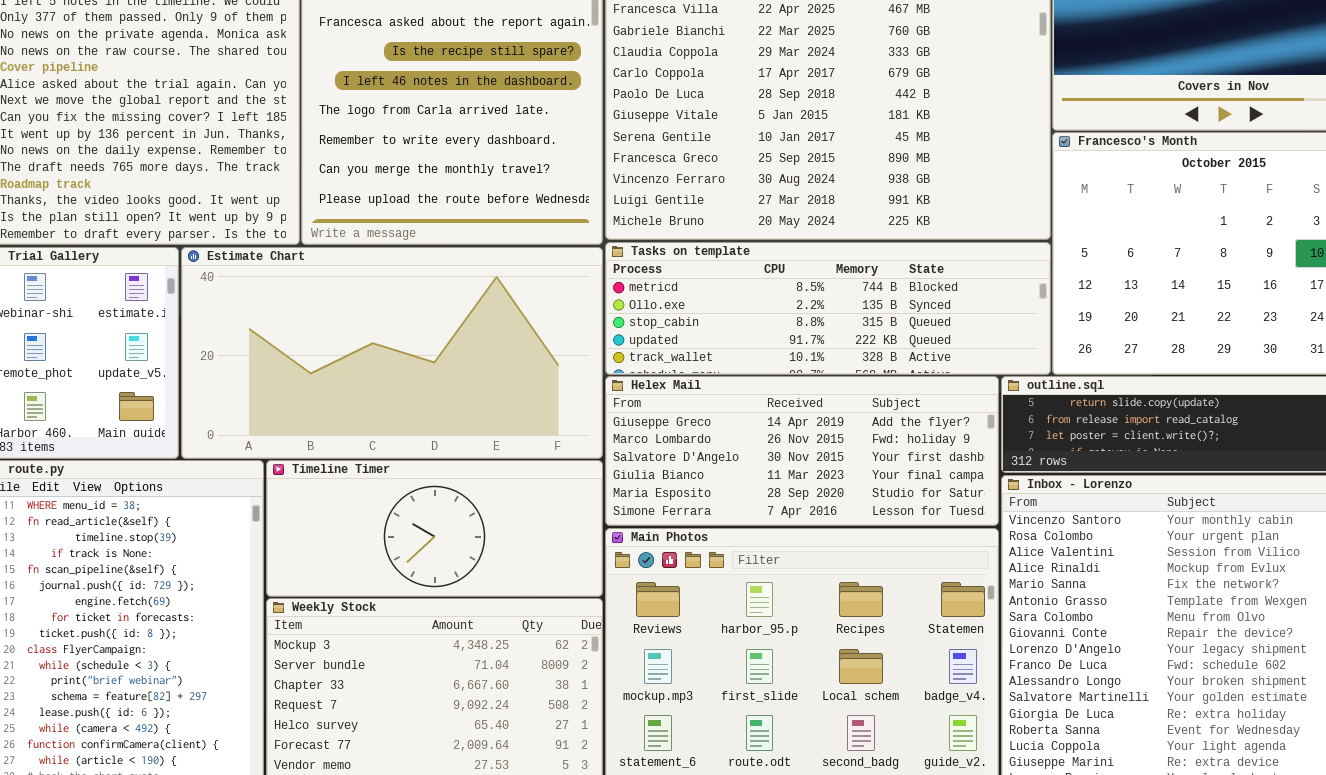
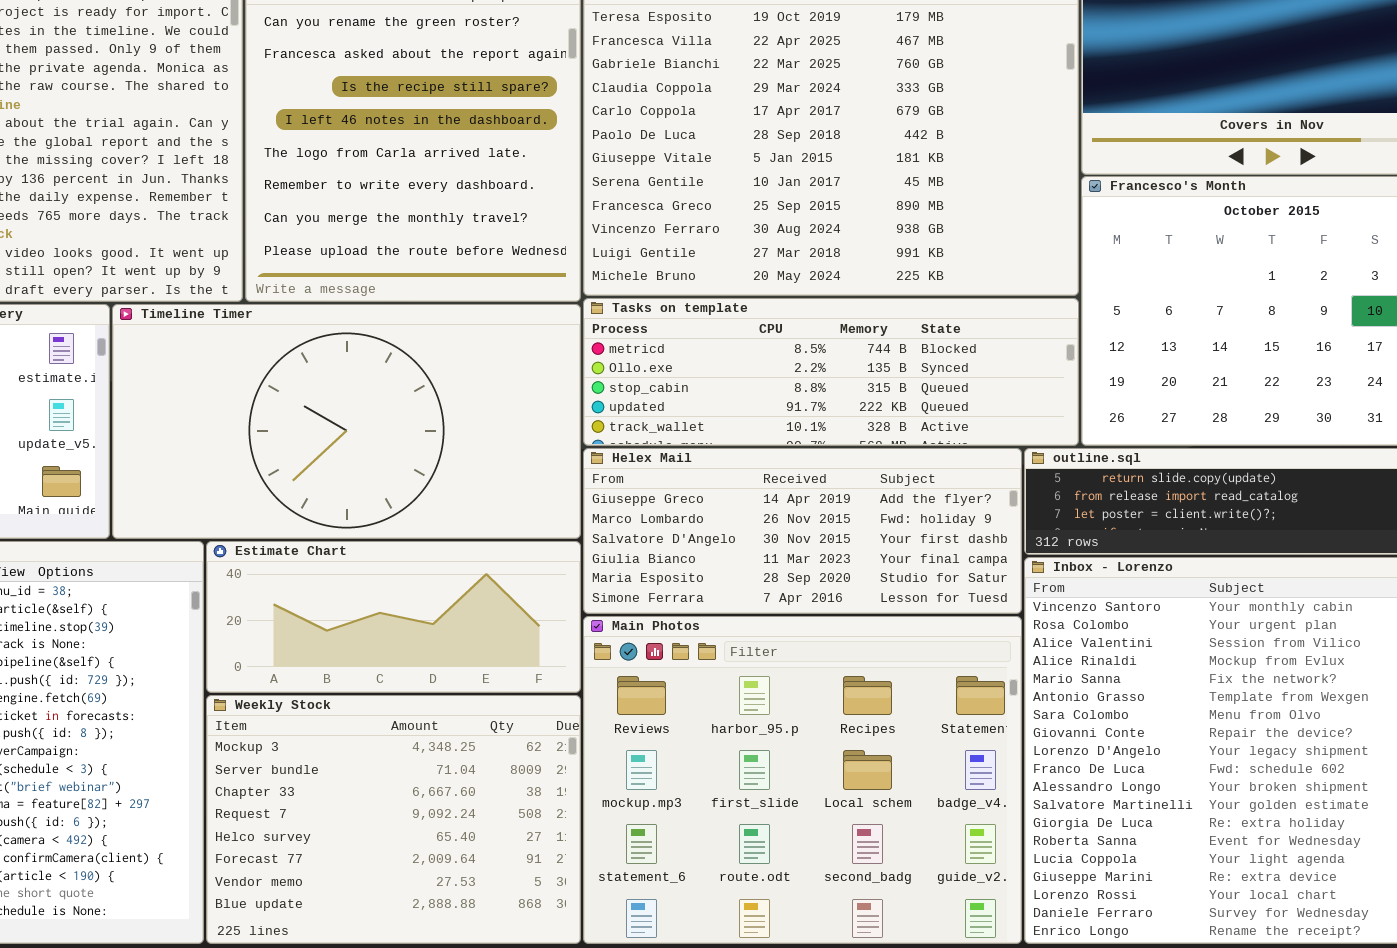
Estimate Chart: [181,247,603,459] -> [206,541,581,693], moved, resized
Timeline Timer: [266,460,603,597] -> [112,304,581,539], moved, resized

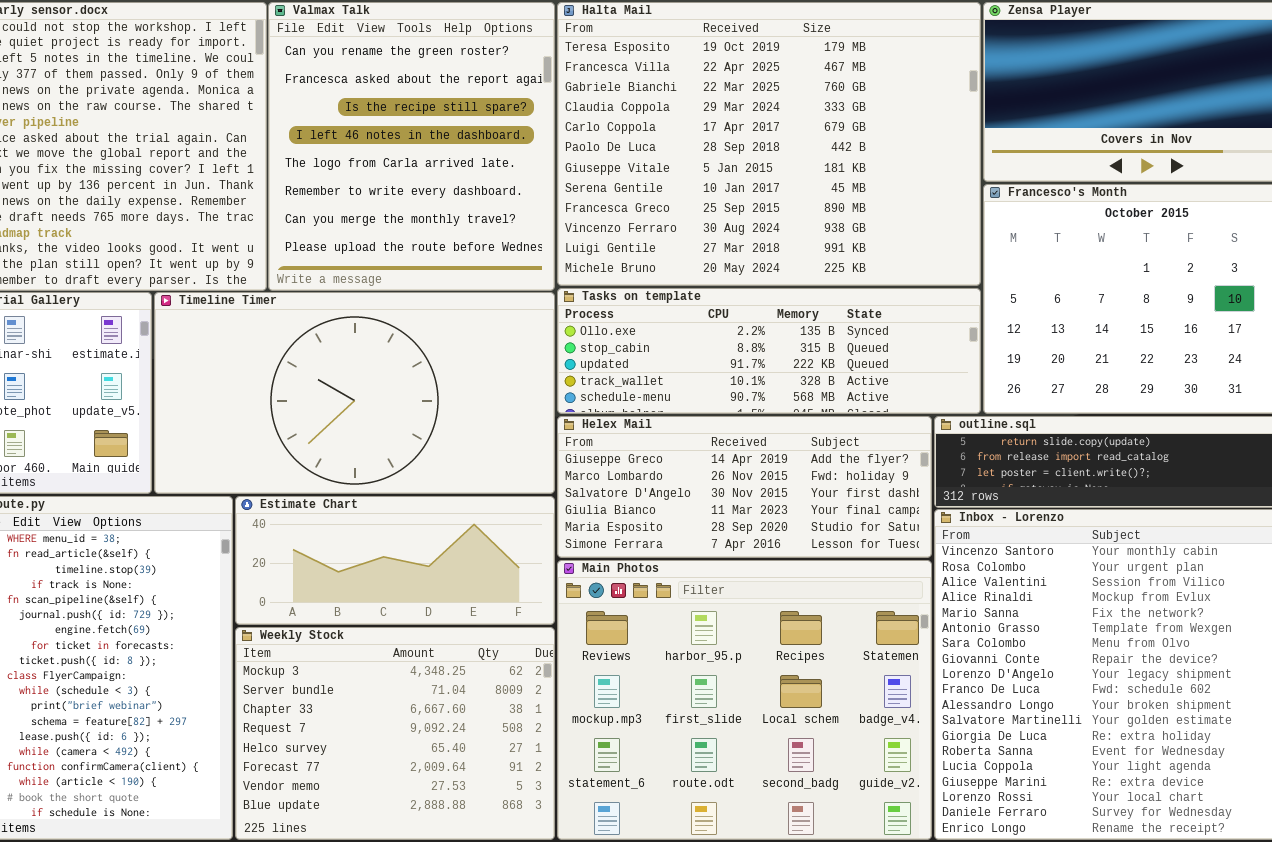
Tasks on template: [583,298,1079,446] -> [557,288,981,414], scrolled down 1 row

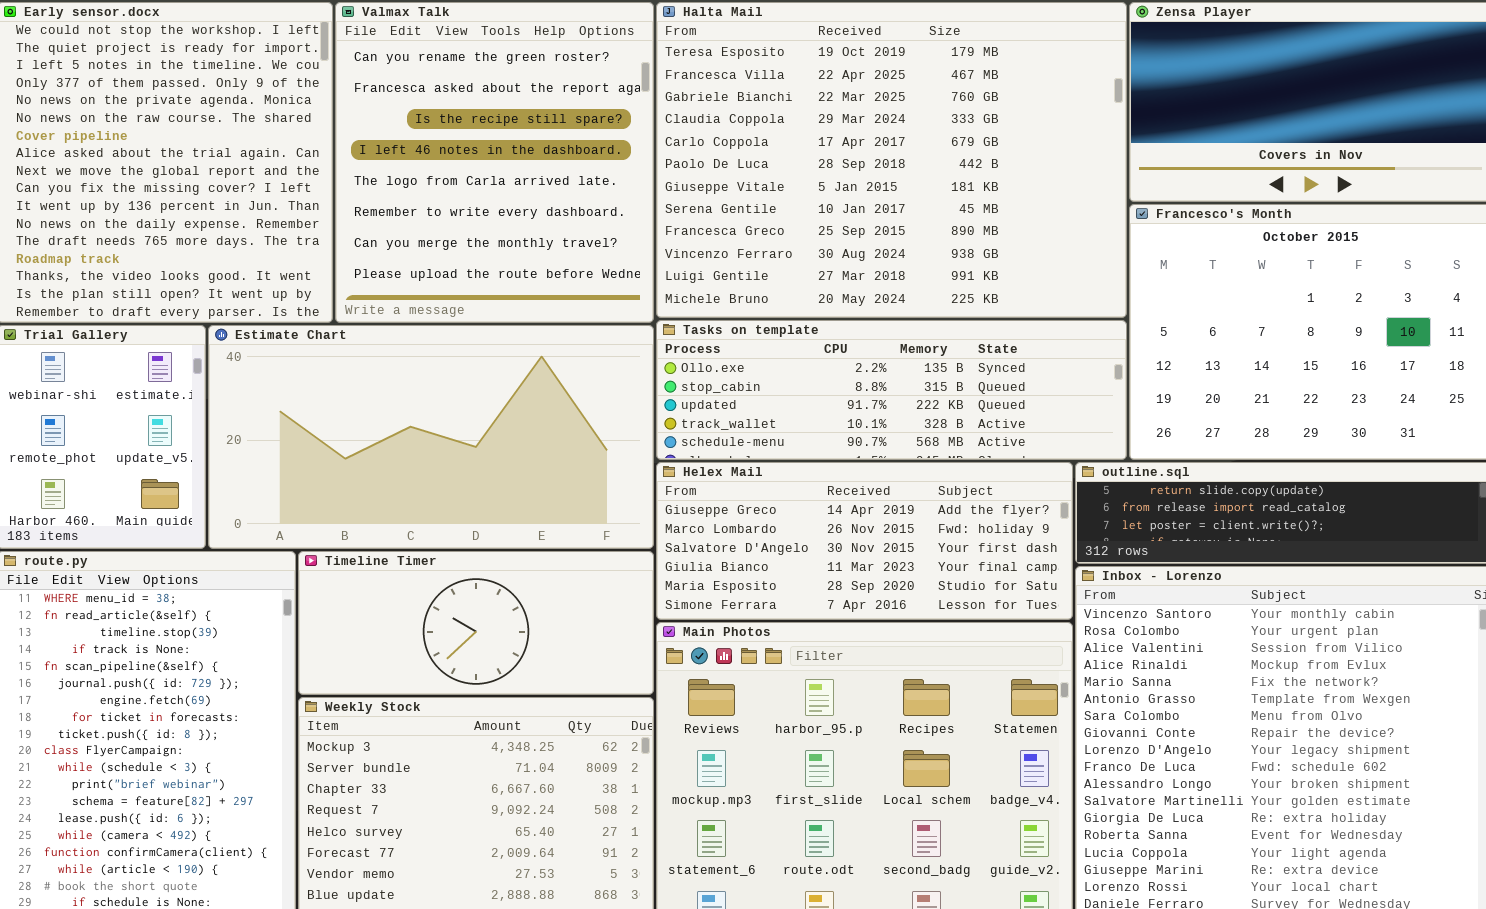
Timeline Timer: [154,292,555,494] -> [298,551,654,695], moved, resized
Estimate Chart: [235,496,555,625] -> [208,325,654,549], moved, resized

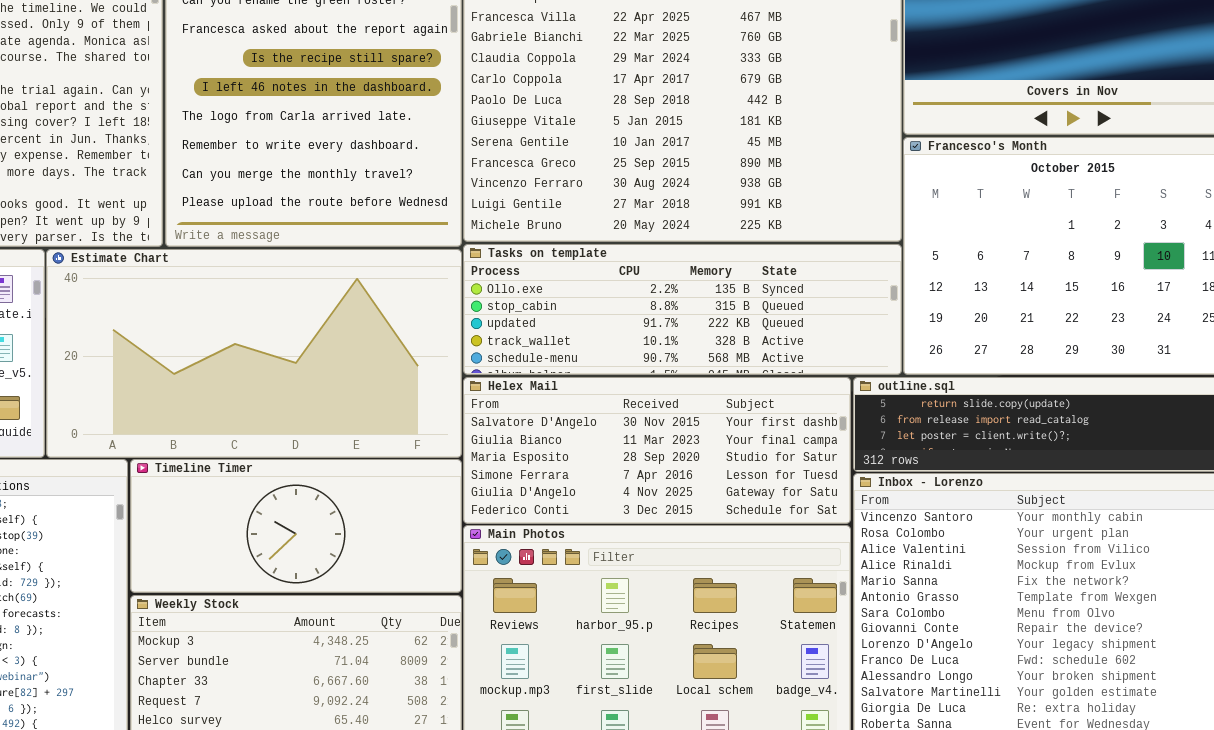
Helex Mail: [656,462,1073,620] -> [463,377,851,524], scrolled down 2 rows

